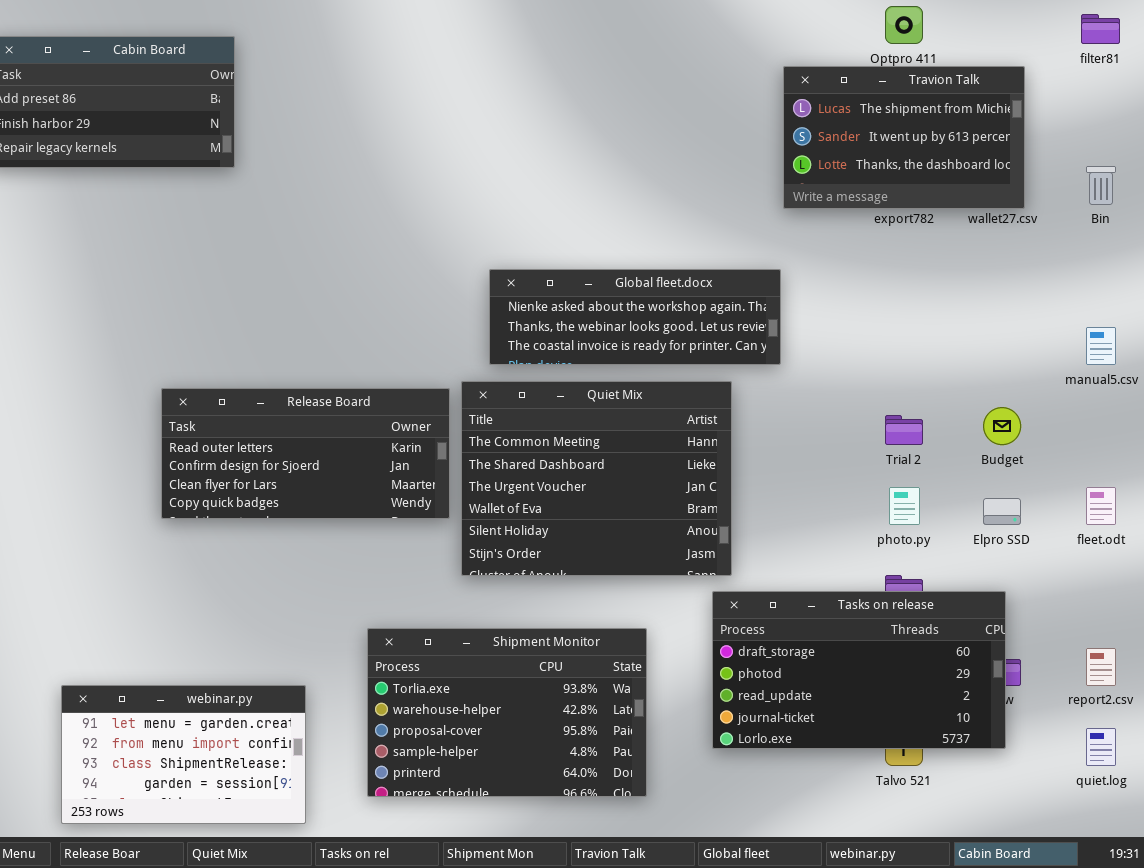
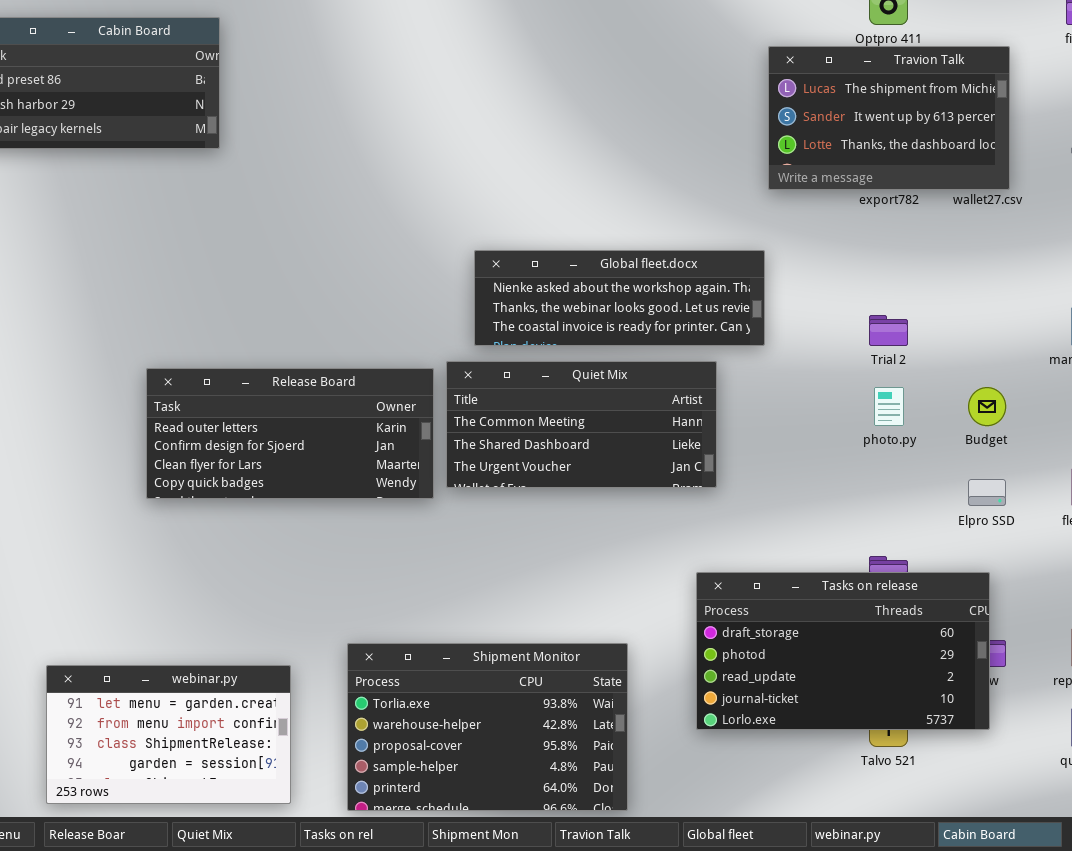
Quiet Mix: [461,381,732,576] -> [446,361,717,488], resized
Trial 2: [885,415,923,445] -> [869,315,908,346], moved
photo.py: [889,487,920,525] -> [874,387,904,426], moved
Shipment Monitor: [367,628,647,797] -> [347,643,628,811], moved

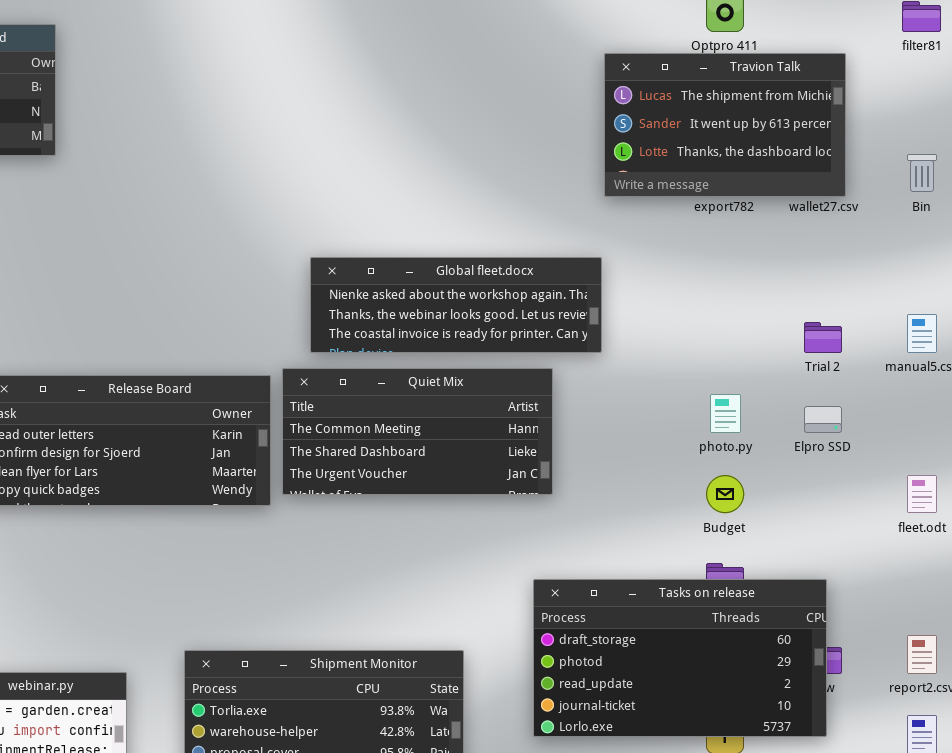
Trial 2: [869,315,908,346] -> [804,322,842,353], moved
Budget: [968,387,1006,426] -> [706,475,744,513], moved
Elpro SSD: [968,479,1006,506] -> [804,406,842,433], moved

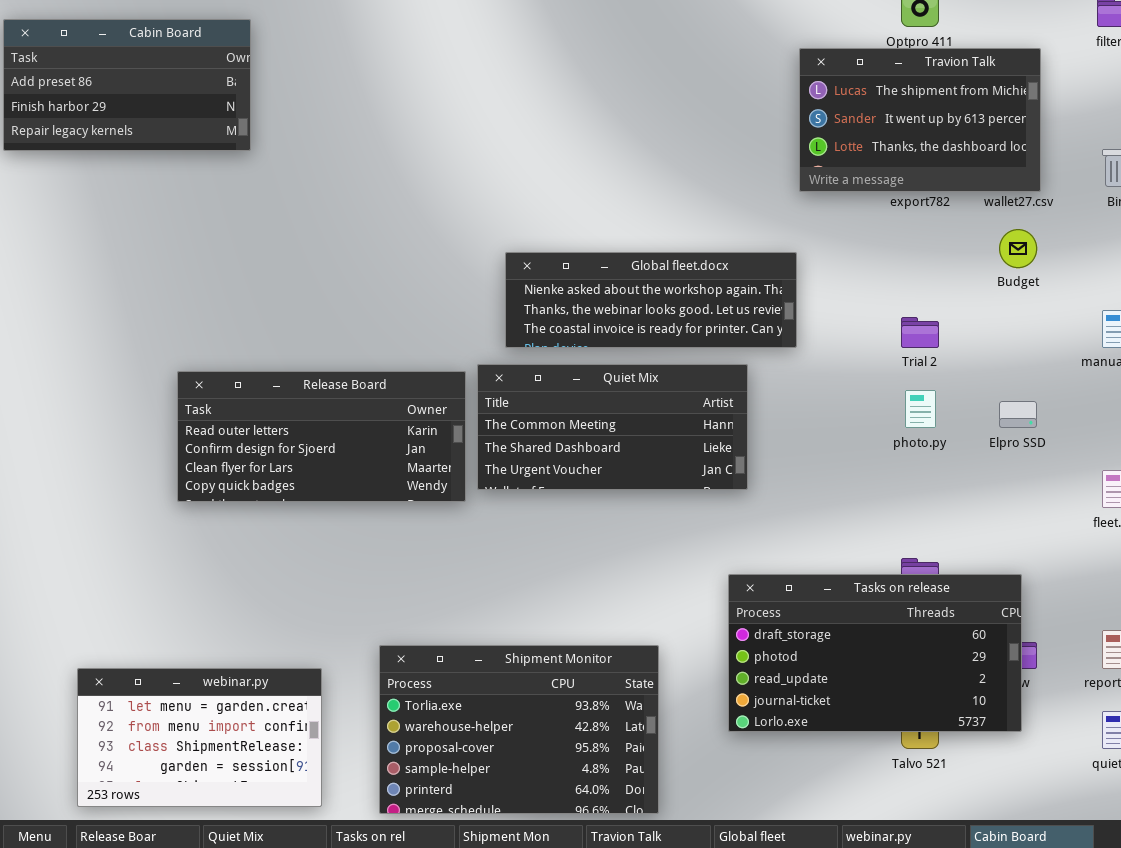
Trial 2: [804,322,842,353] -> [901,317,939,348], moved
Budget: [706,475,744,513] -> [999,229,1037,268], moved

